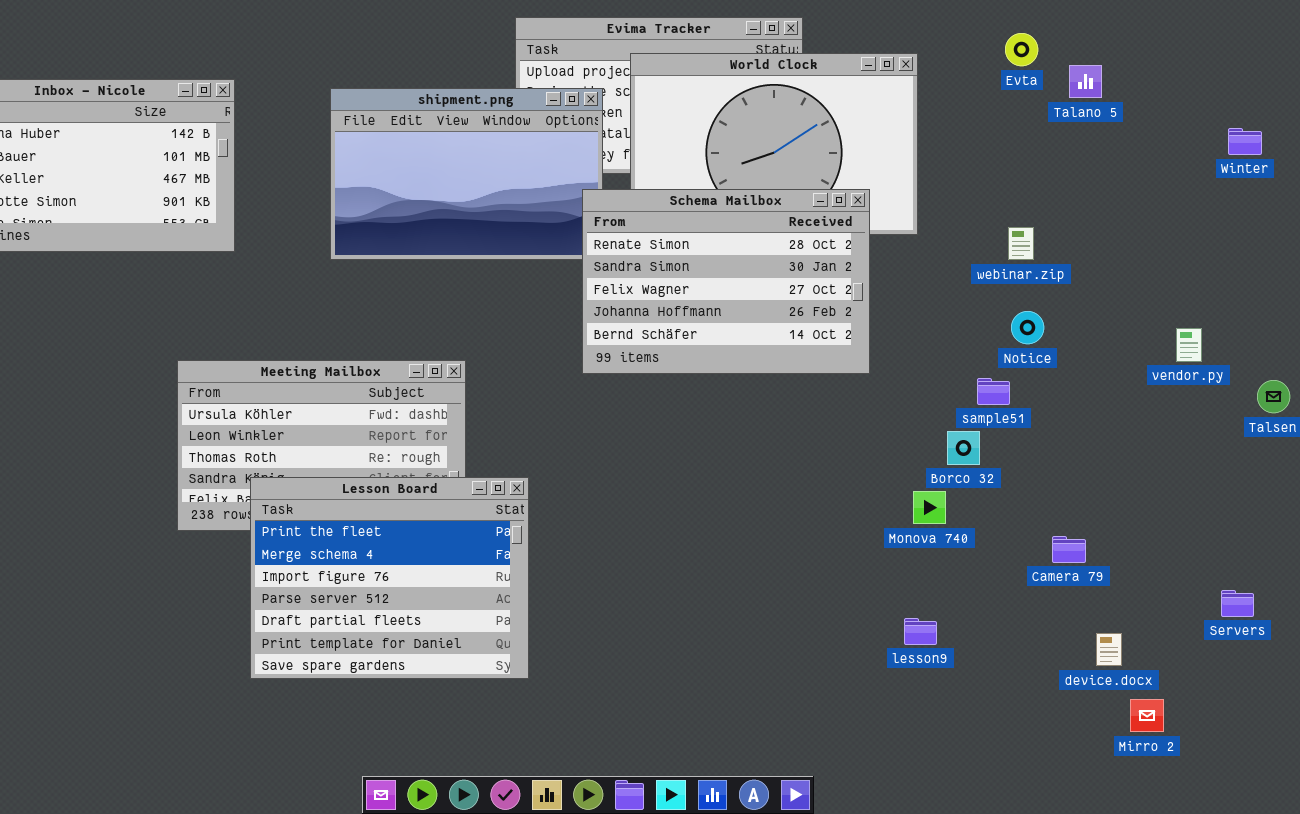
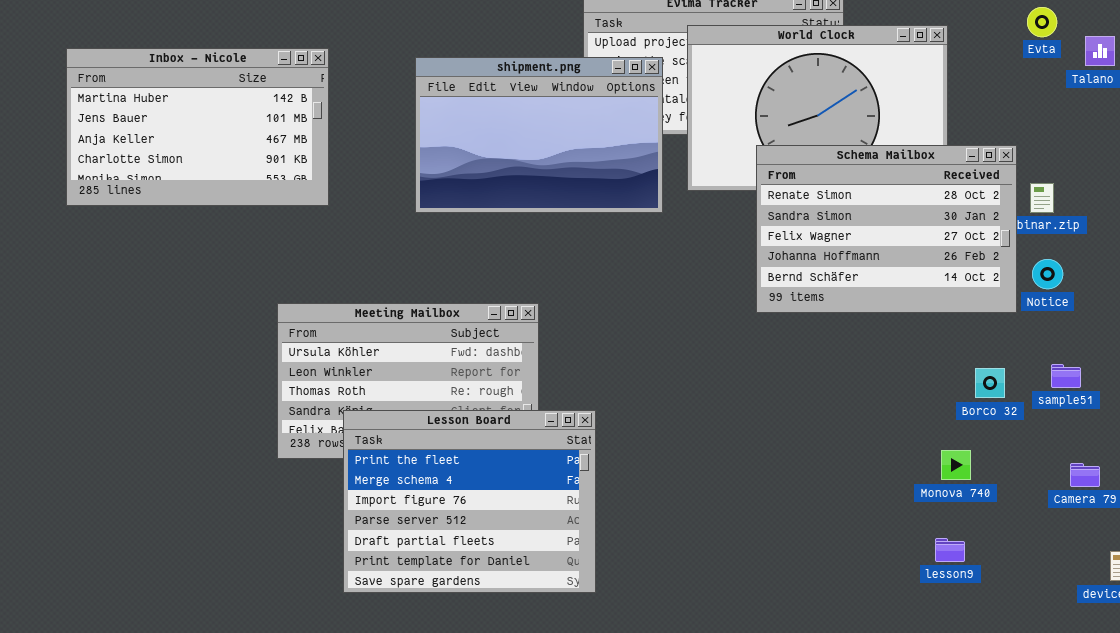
Schema Mailbox: [582,189,870,374] -> [756,145,1017,313], moved
sample51: [977,378,1010,405] -> [1051,364,1081,388], moved
Monova 740: [913,491,946,524] -> [941,450,971,480], moved

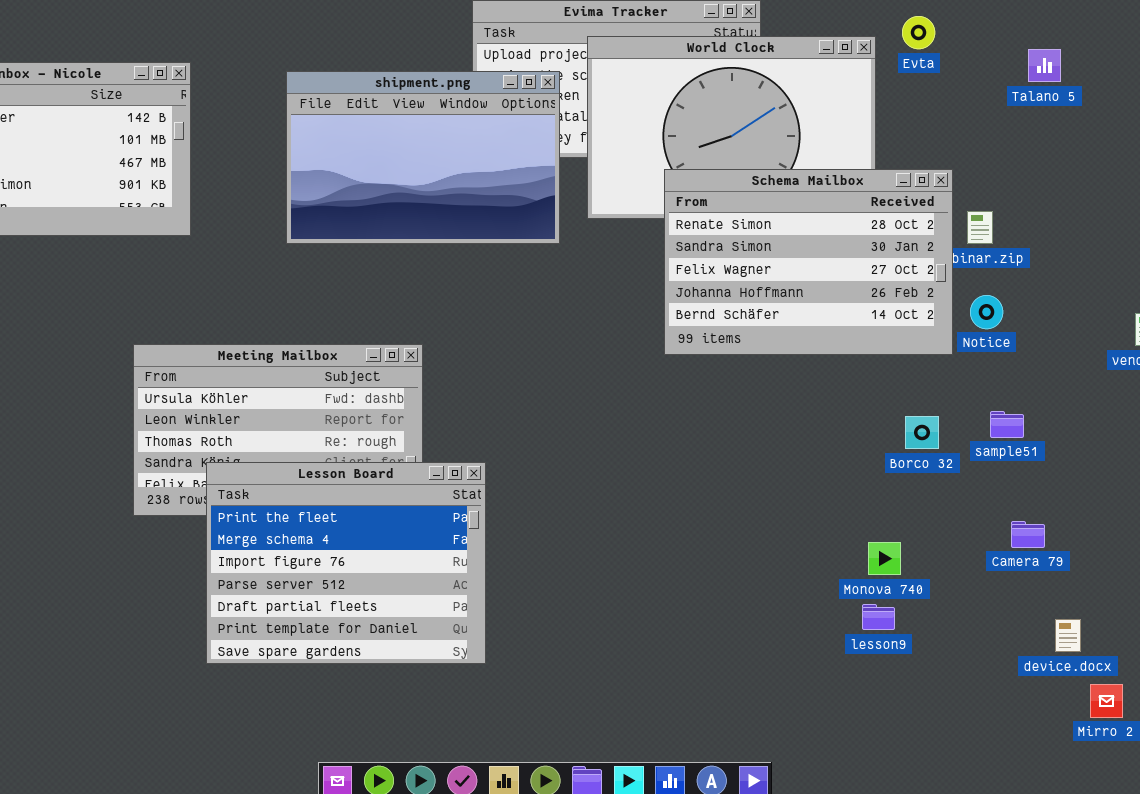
Evta: [1027,7,1057,37] -> [902,16,935,49], moved
Monova 740: [941,450,971,480] -> [868,542,901,575], moved

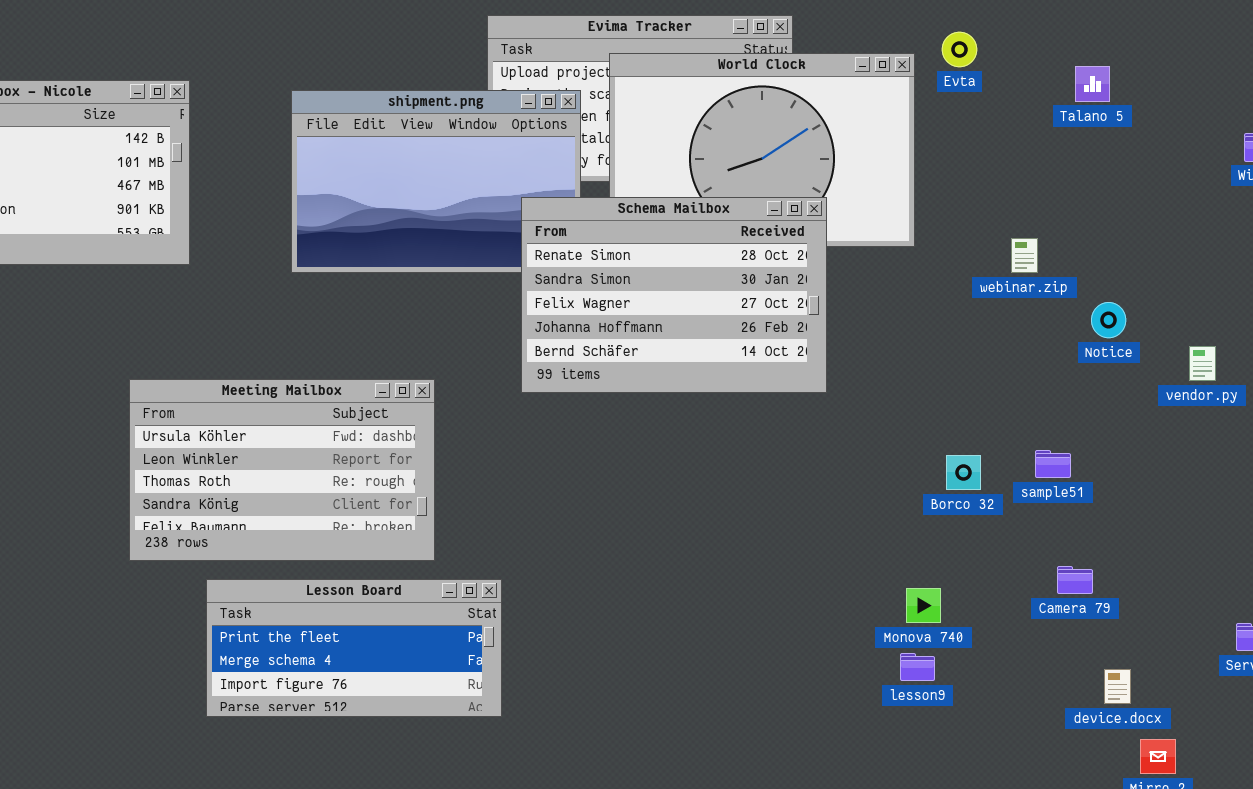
Schema Mailbox: [664,169,953,355] -> [521,197,827,393], moved
Notice: [970,295,1003,329] -> [1091,302,1126,338], moved
Lesson Board: [206,462,486,664] -> [206,579,502,717], resized

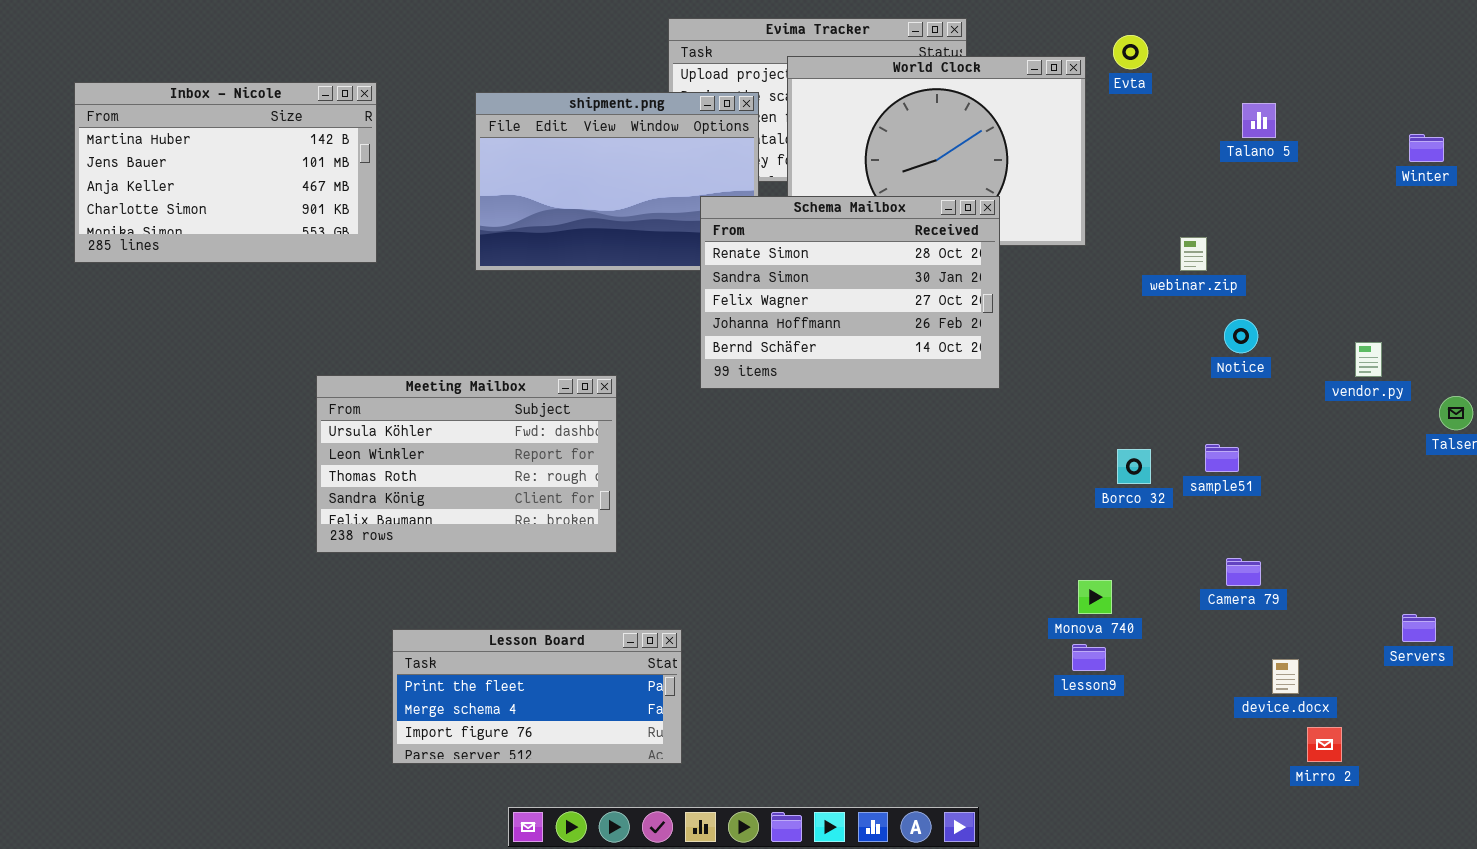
Talano 5: [1075,66,1110,102] -> [1242,103,1276,138], moved
Notice: [1091,302,1126,338] -> [1224,319,1258,353], moved
Lesson Board: [206,579,502,717] -> [392,629,682,764], moved

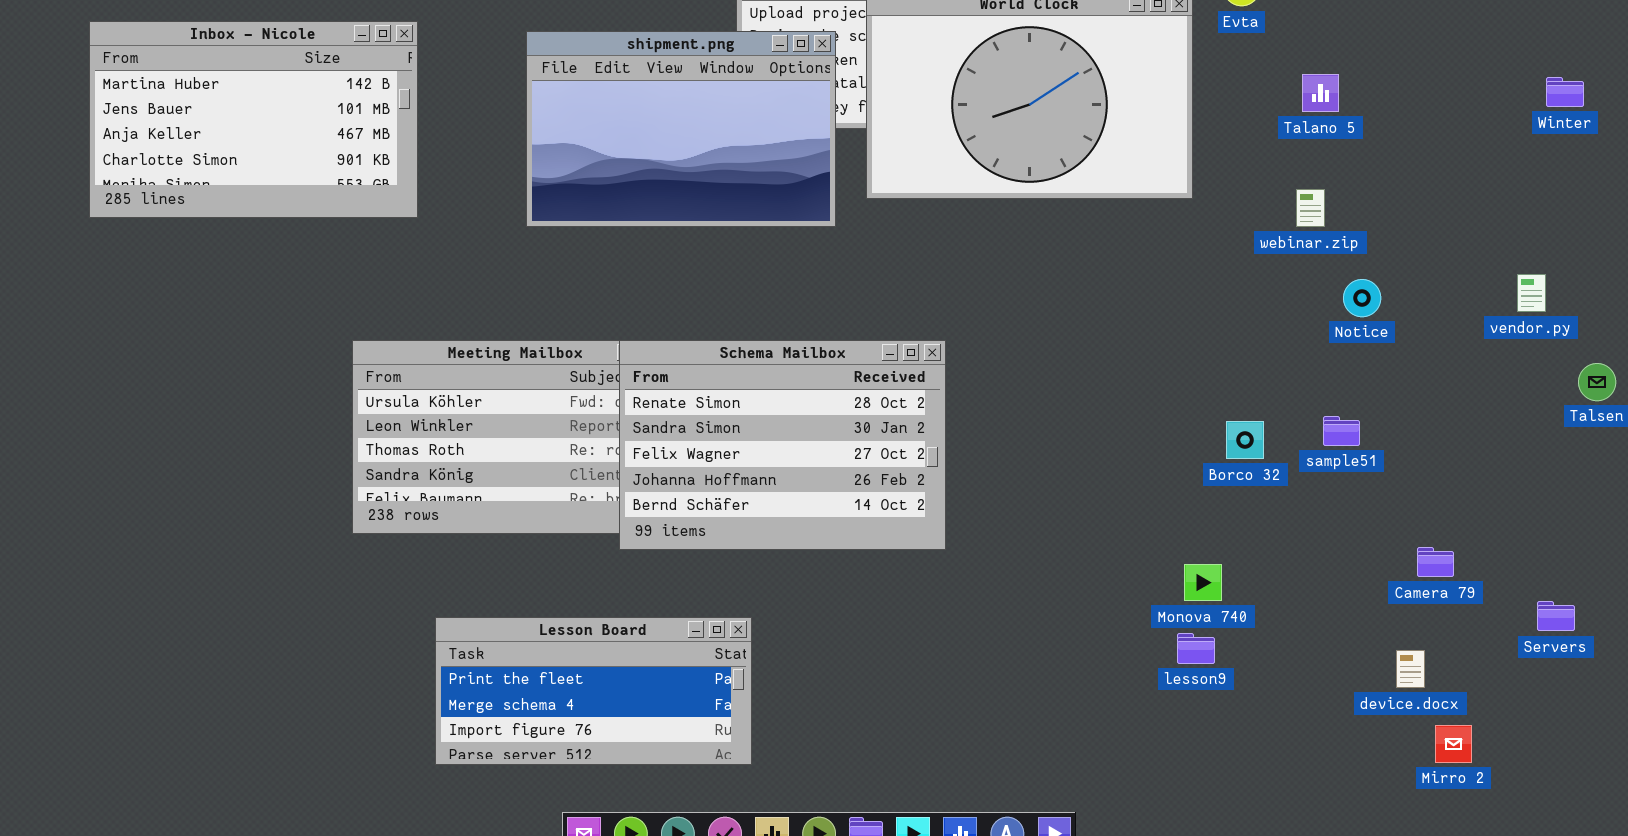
Talano 5: [1242,103,1276,138] -> [1302,74,1339,112], moved
Schema Mailbox: [700,196,1000,389] -> [619,340,946,550], moved
vendor.py: [1355,342,1382,377] -> [1517,274,1546,312], moved
Camera 79: [1226,558,1261,586] -> [1417,547,1454,577], moved

